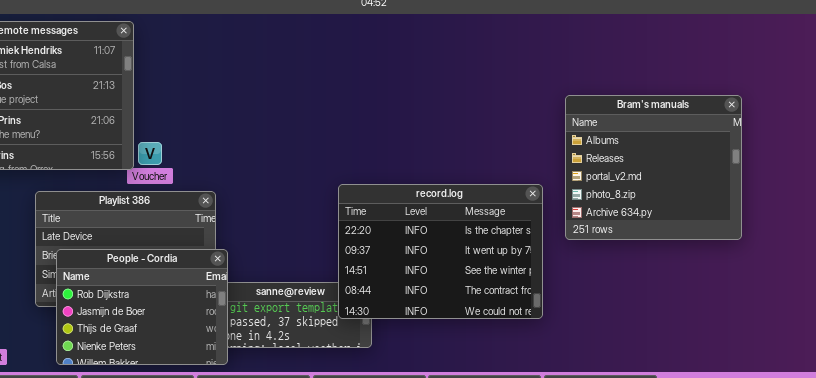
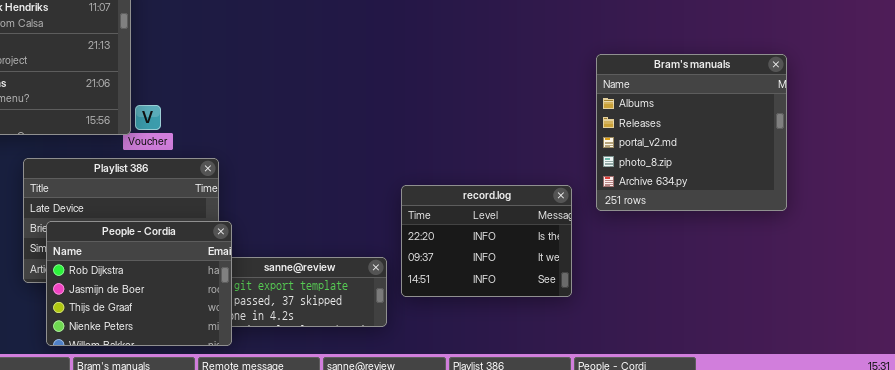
record.log: [338,184,543,319] -> [401,185,572,297], resized

